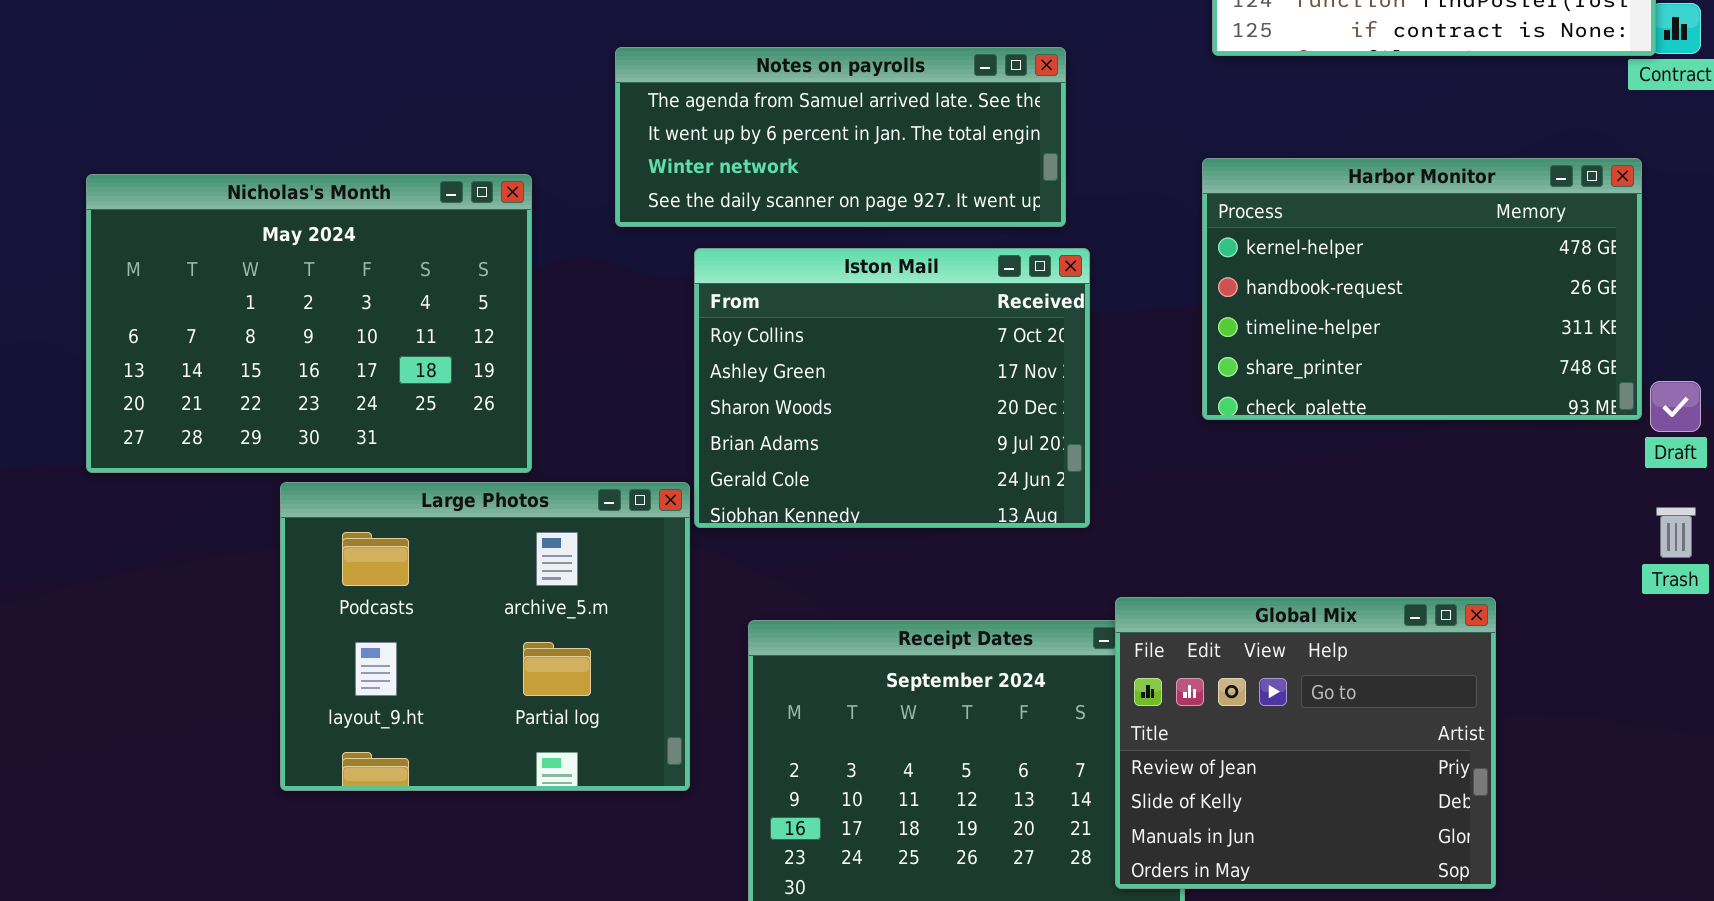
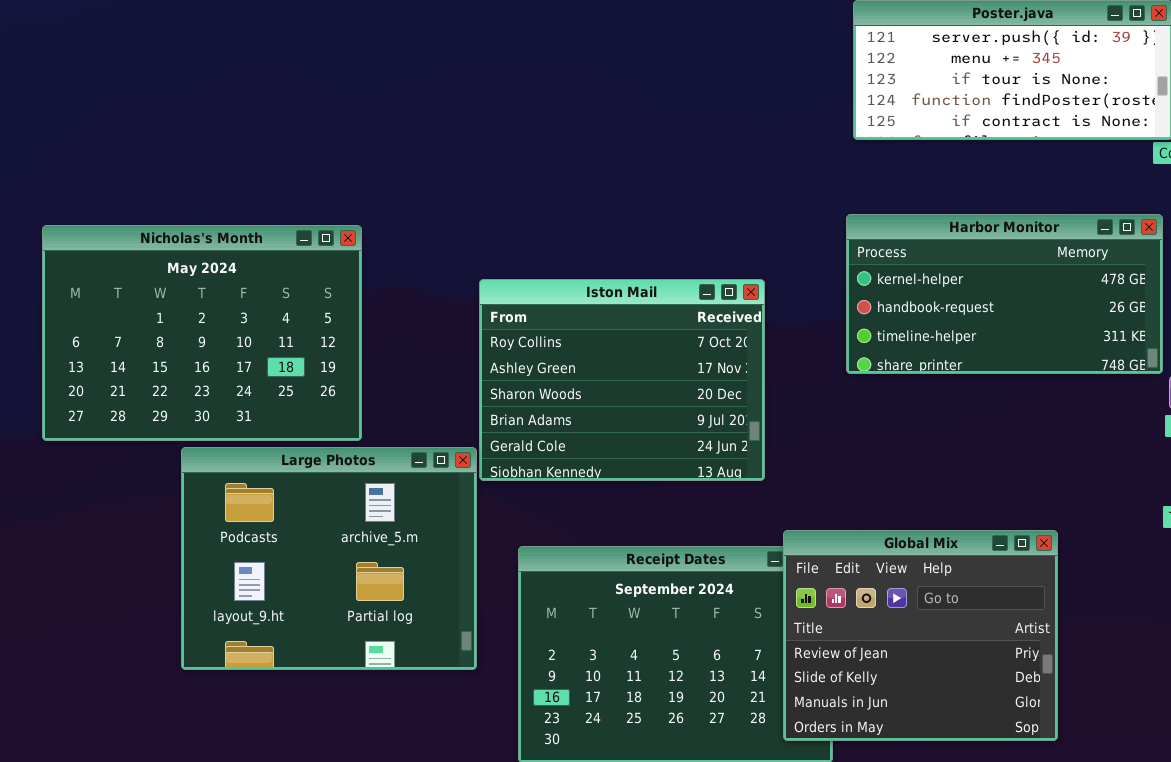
Notes on payrolls: [615,47,1066,227] -> none, closed
Harbor Monitor: [1202,158,1642,420] -> [846,214,1163,374], resized

